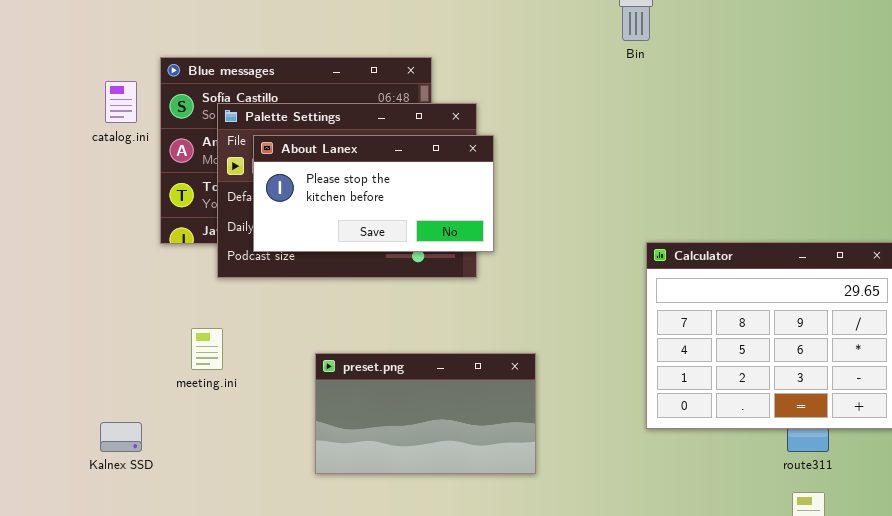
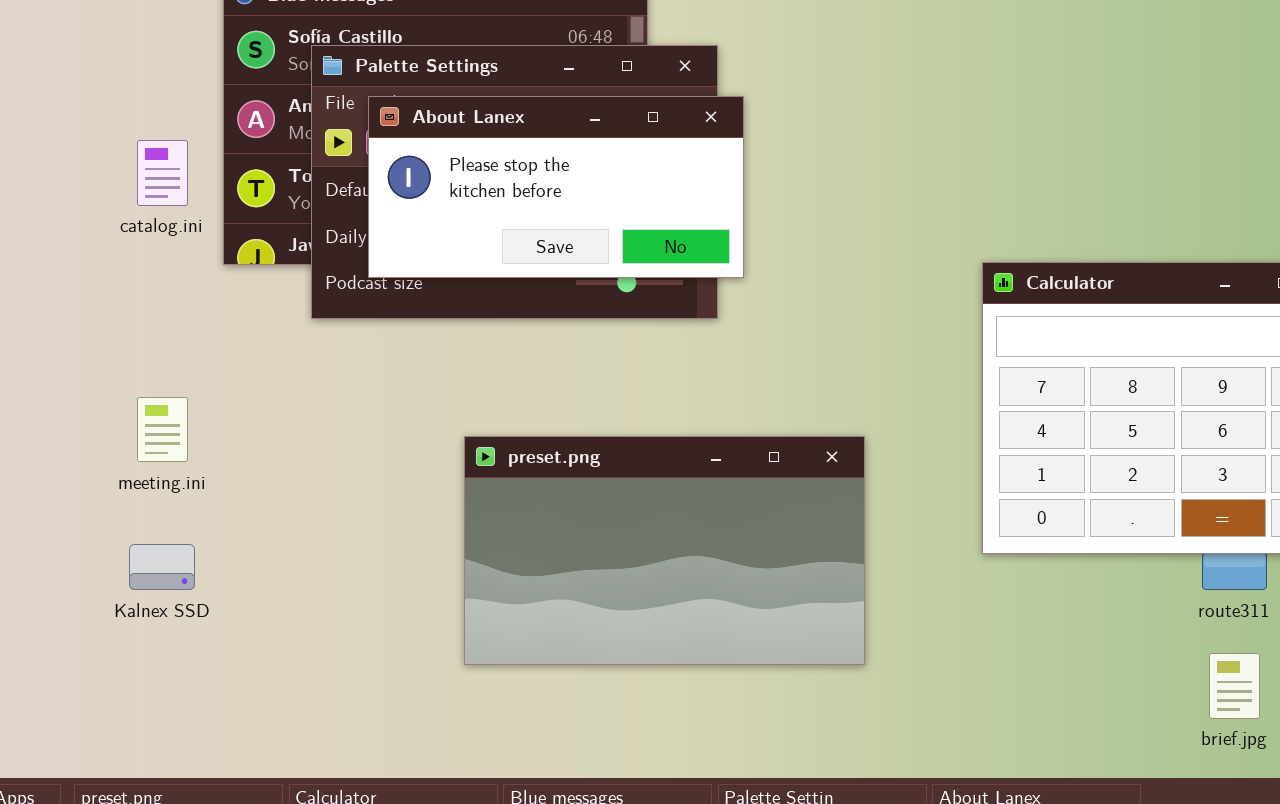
catalog.ini: [105,81,137,123] -> [137,140,188,206], moved
meeting.ini: [191,328,223,370] -> [137,397,188,462], moved
preset.png: [315,353,536,474] -> [464,436,865,665], resized

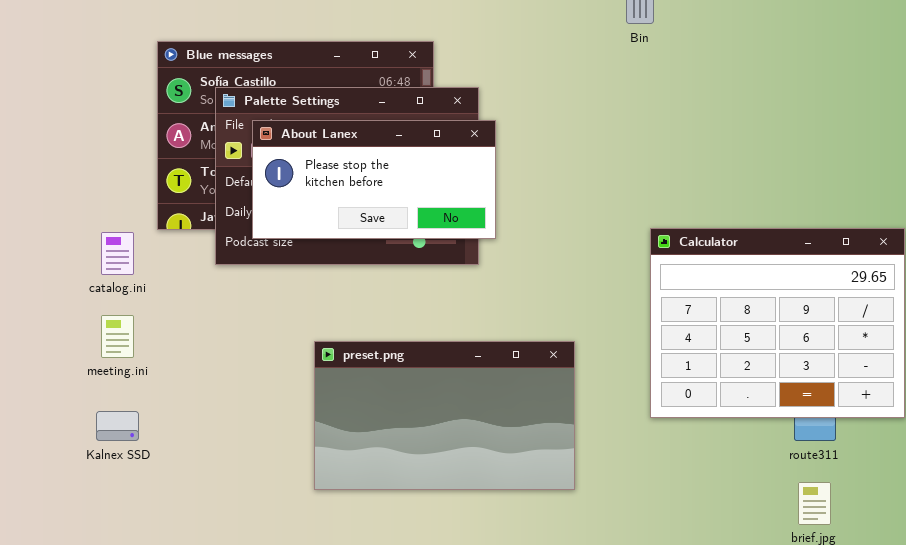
catalog.ini: [137,140,188,206] -> [101,232,134,275], moved

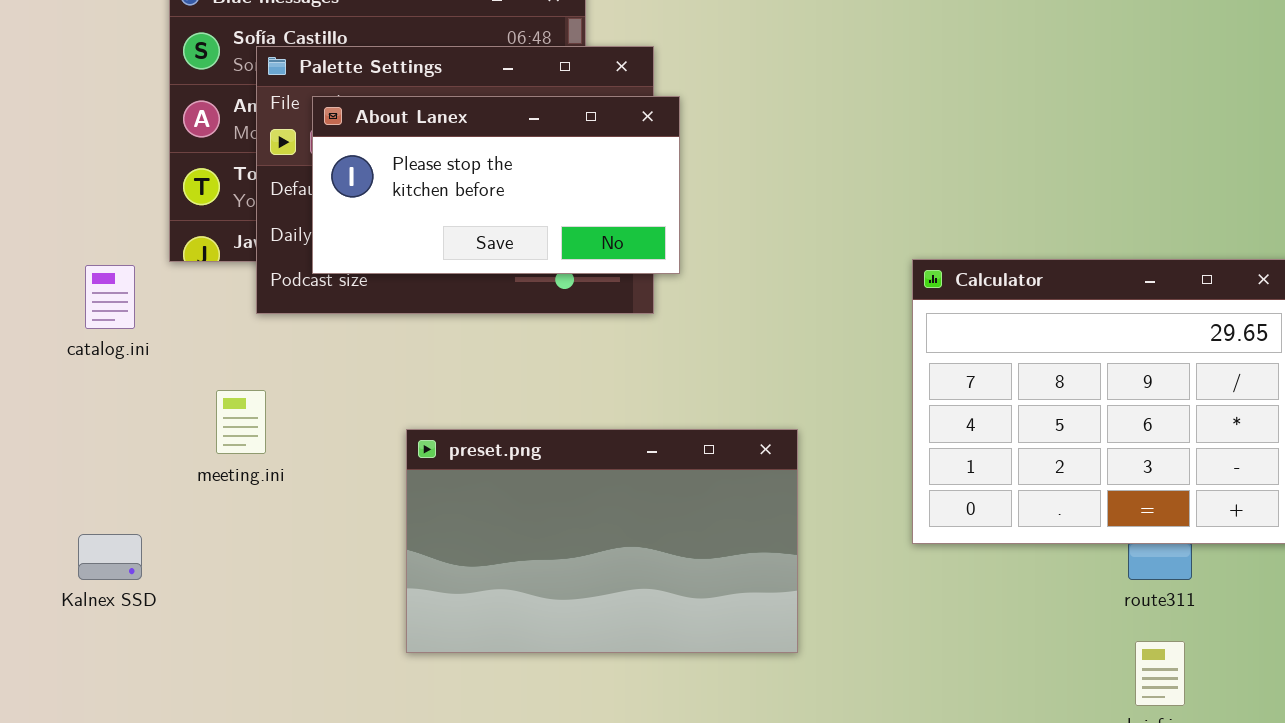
meeting.ini: [101,315,134,358] -> [216,390,266,454], moved

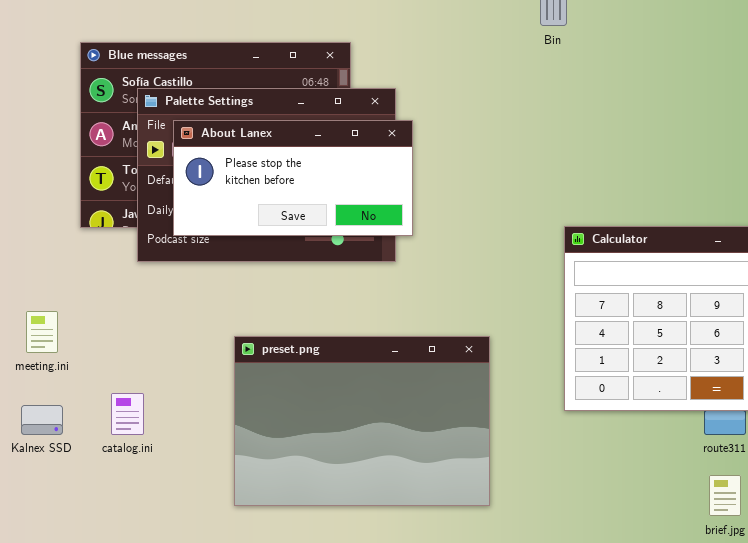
catalog.ini: [85,265,135,329] -> [111,393,144,435], moved
meeting.ini: [216,390,266,454] -> [26,311,58,353], moved
preset.png: [406,429,798,653] -> [234,336,490,506], resized

